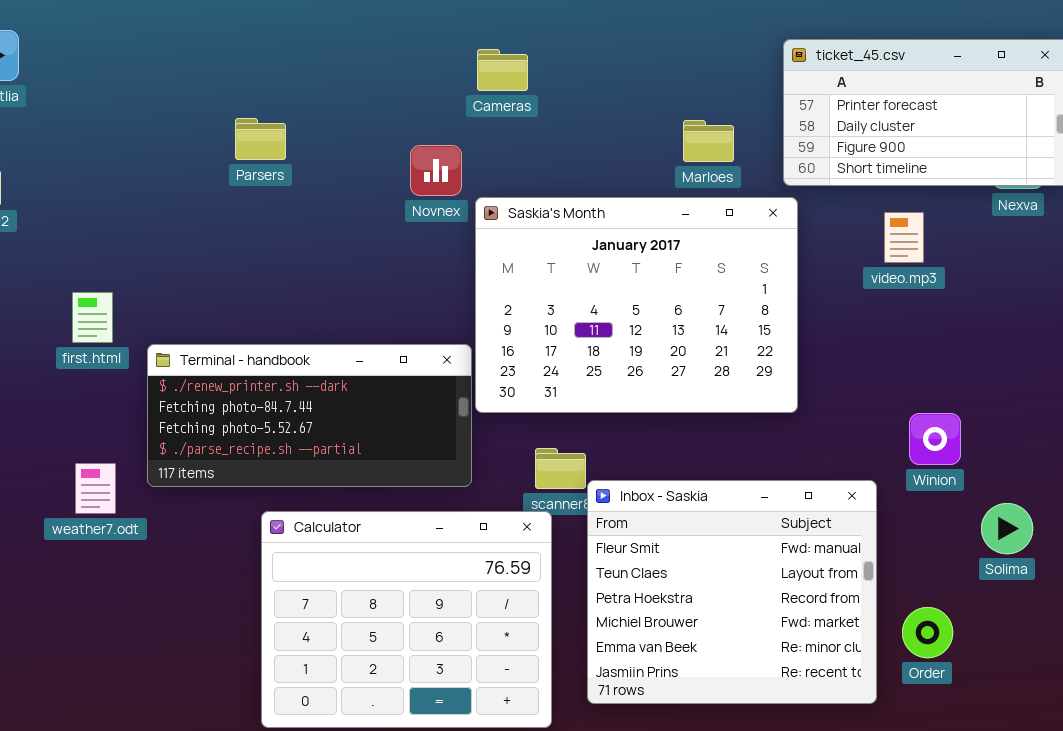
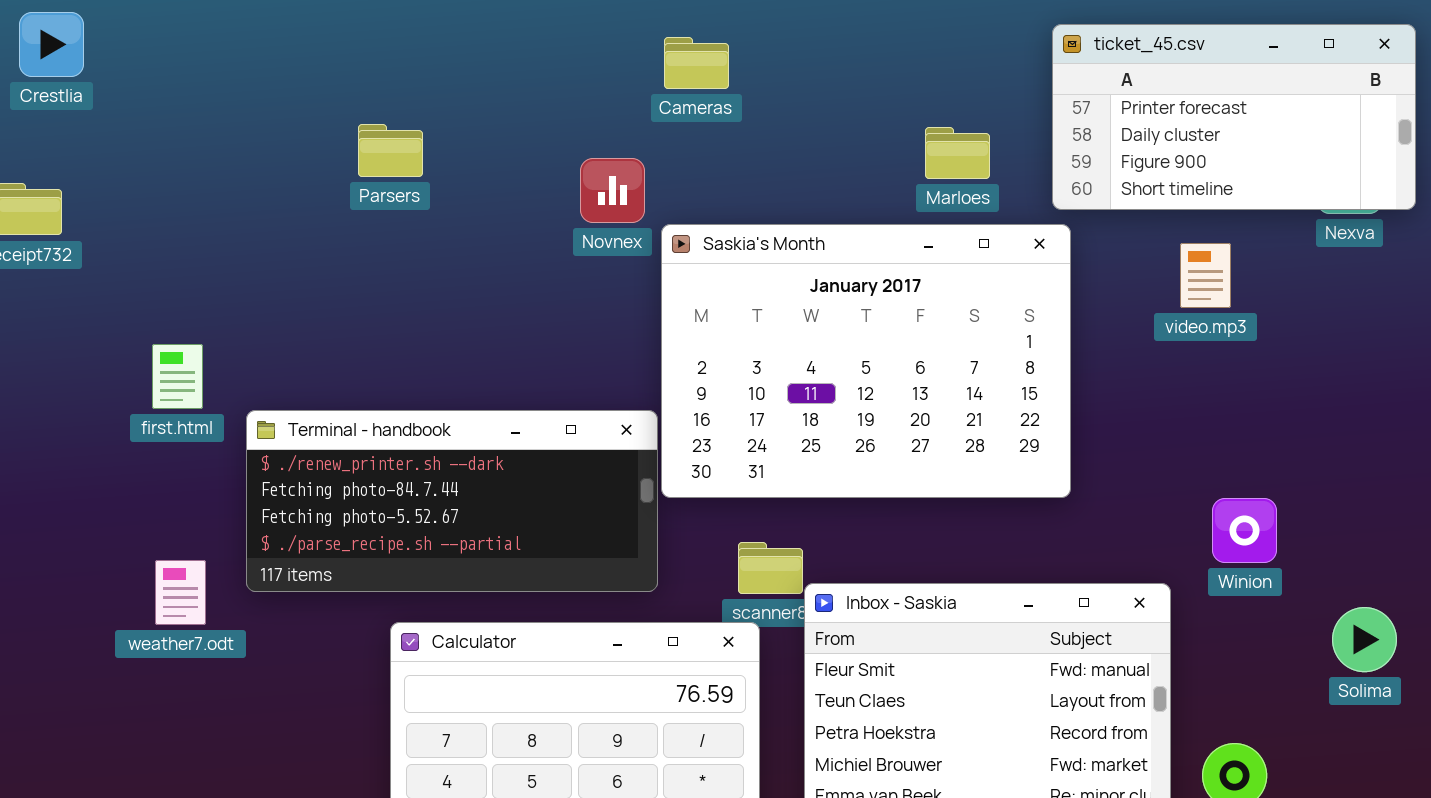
Solima: [981,503,1033,554] -> [1332,607,1397,672], moved

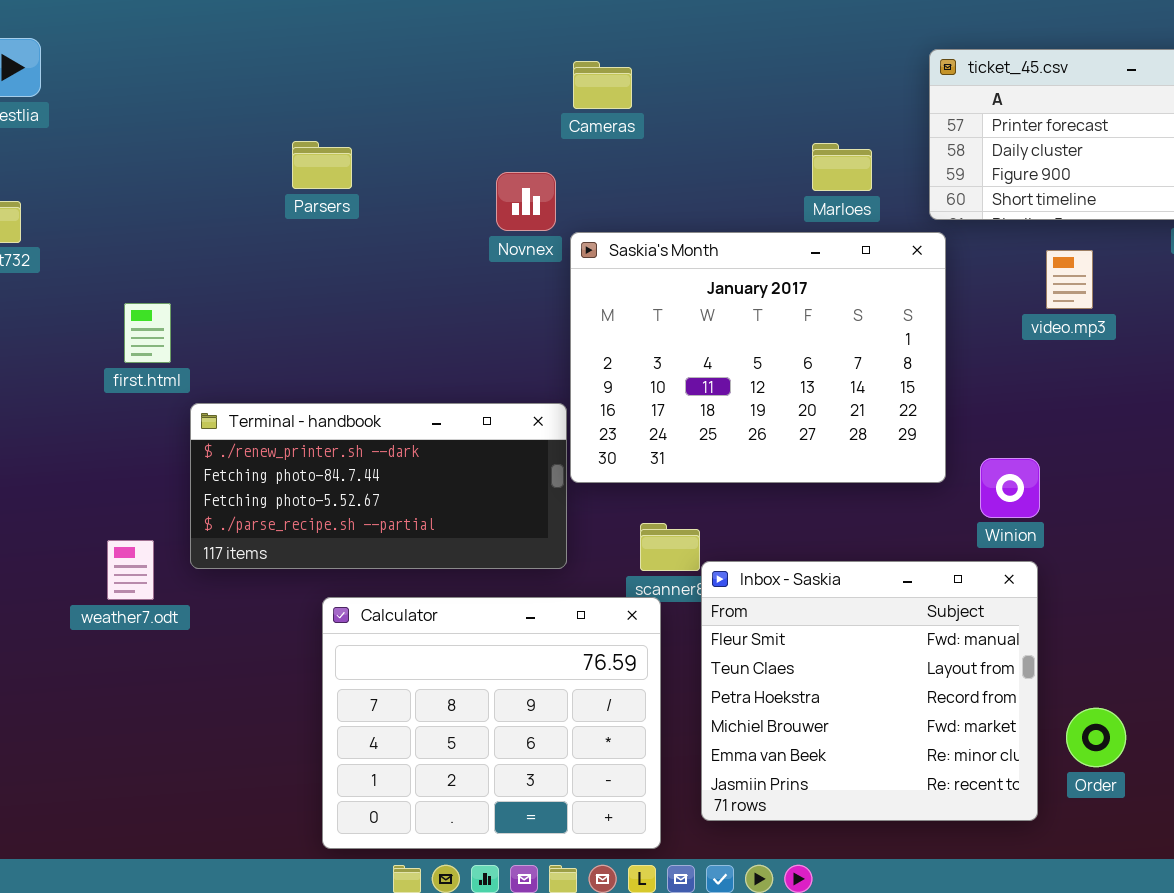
first.html: [152,344,203,409] -> [124,303,171,363], moved
Winion: [1212,498,1277,563] -> [980,458,1040,518], moved

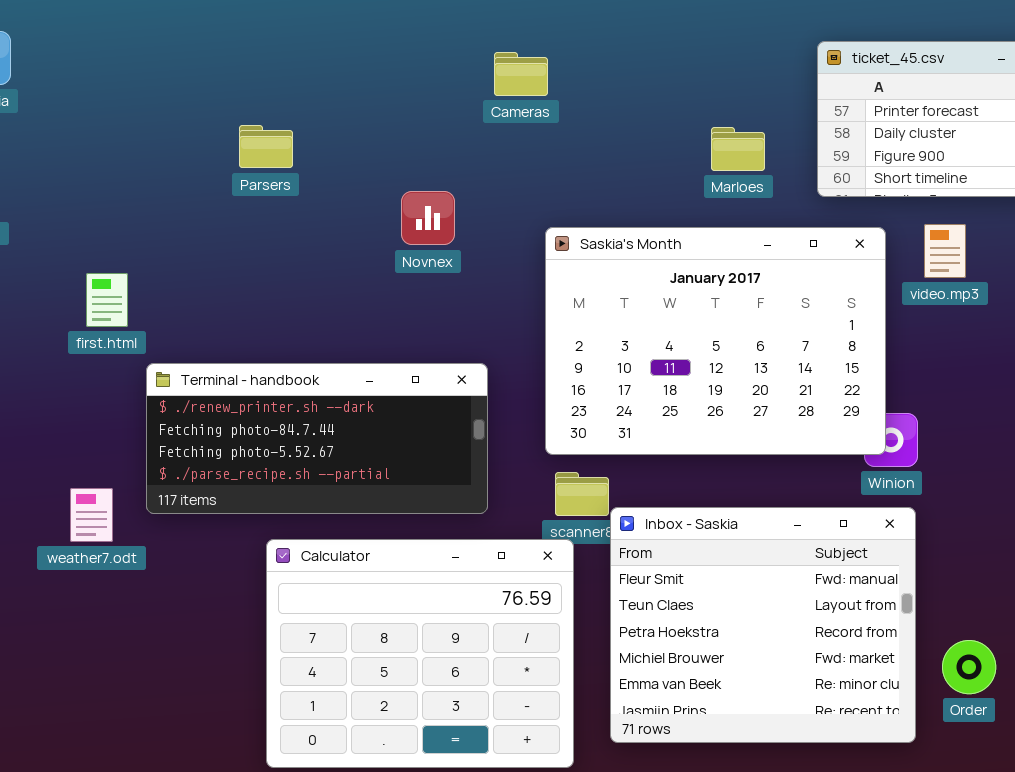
Novnex: [496,172,556,231] -> [401,191,455,245], moved
Saskia's Month: [570,232,946,483] -> [545,227,886,455], moved

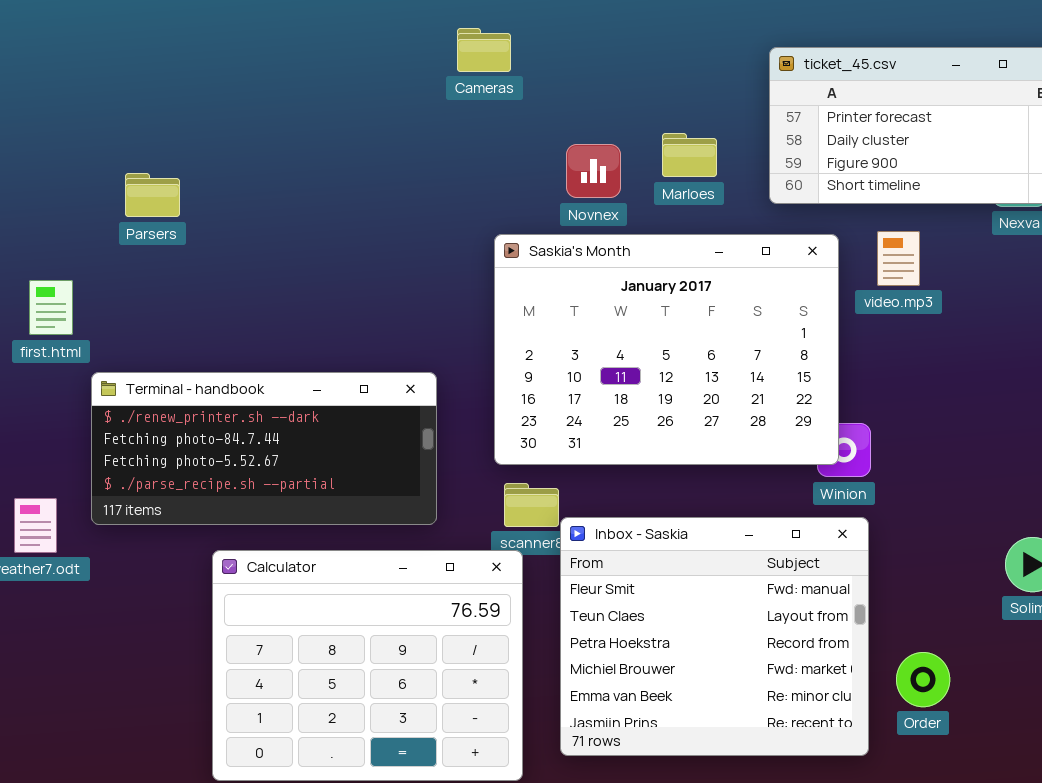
Cameras: [494,52,548,96] -> [457,28,511,72], moved
Parsers: [239,125,293,168] -> [125,173,180,217], moved
Novnex: [401,191,455,245] -> [566,144,621,198], moved

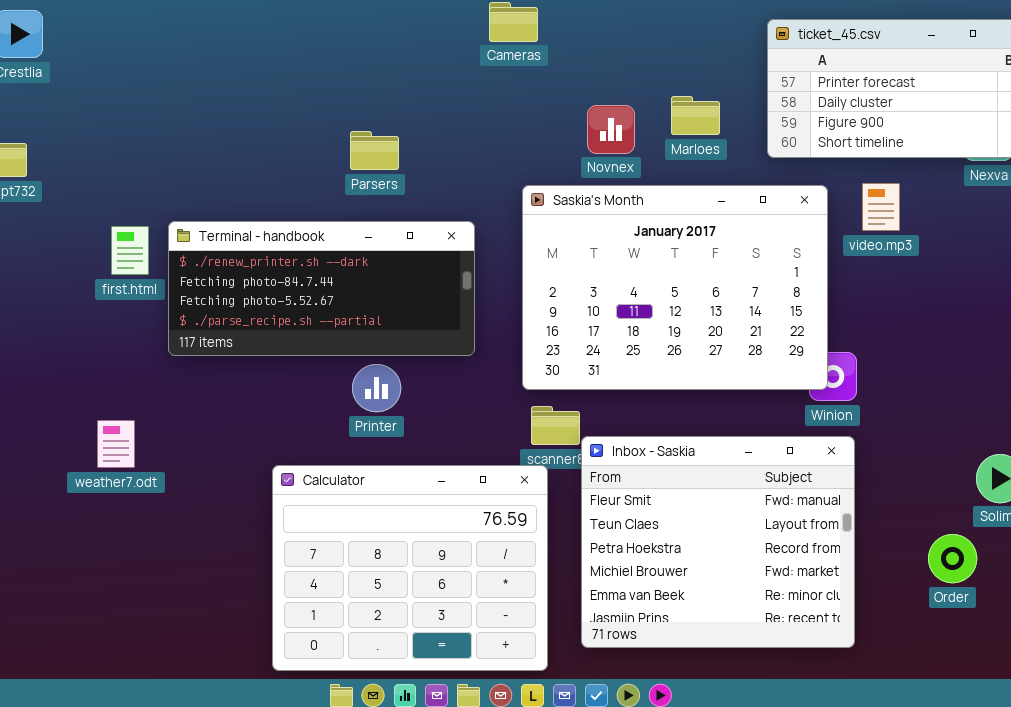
Parsers: [125,173,180,217] -> [350,131,399,170], moved
Terminal - handbook: [91,372,437,525] -> [168,221,475,356], moved
Order: [896,652,950,707] -> [928,534,977,583], moved

